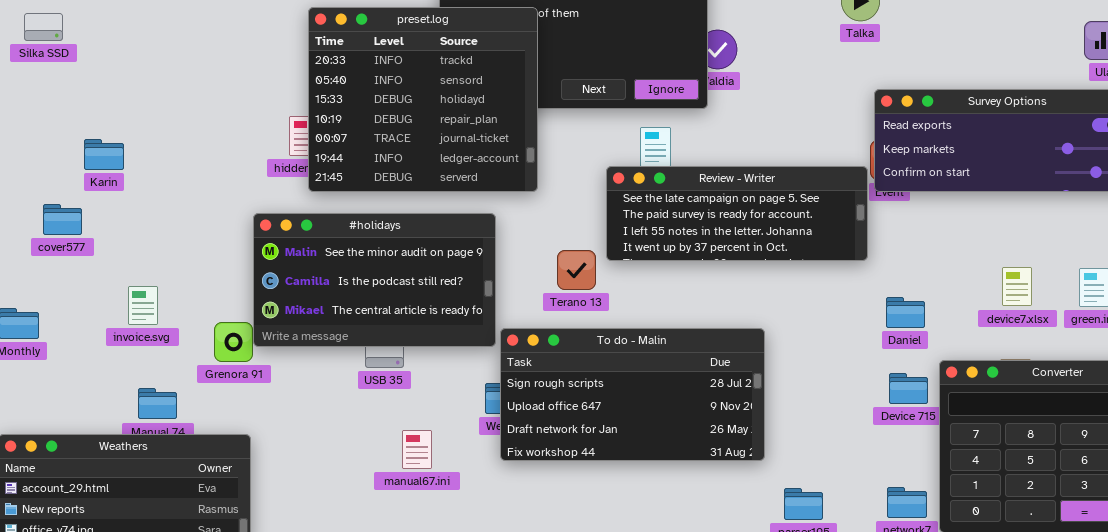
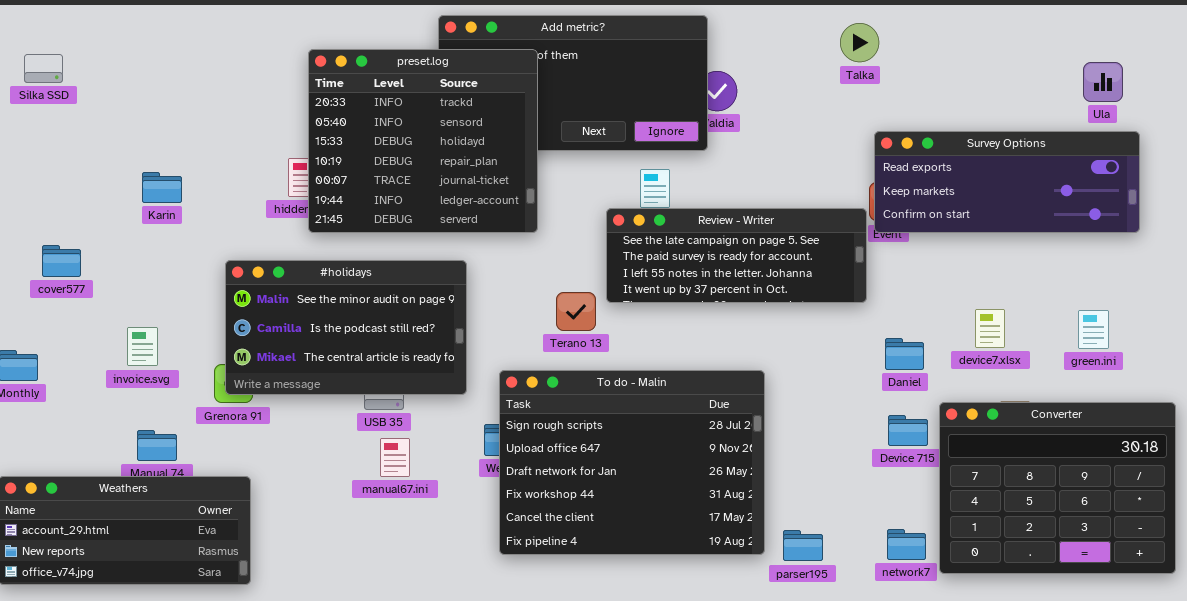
Karin: [84,139,124,170] -> [142,172,182,203], moved
#holidays: [253,213,496,347] -> [225,260,467,395], moved
device7.xlsx: [1002,267,1032,306] -> [975,309,1005,348], moved
To do - Malin: [500,328,765,461] -> [499,370,765,555], resized
manual67.ini: [402,430,432,469] -> [380,438,410,477], moved

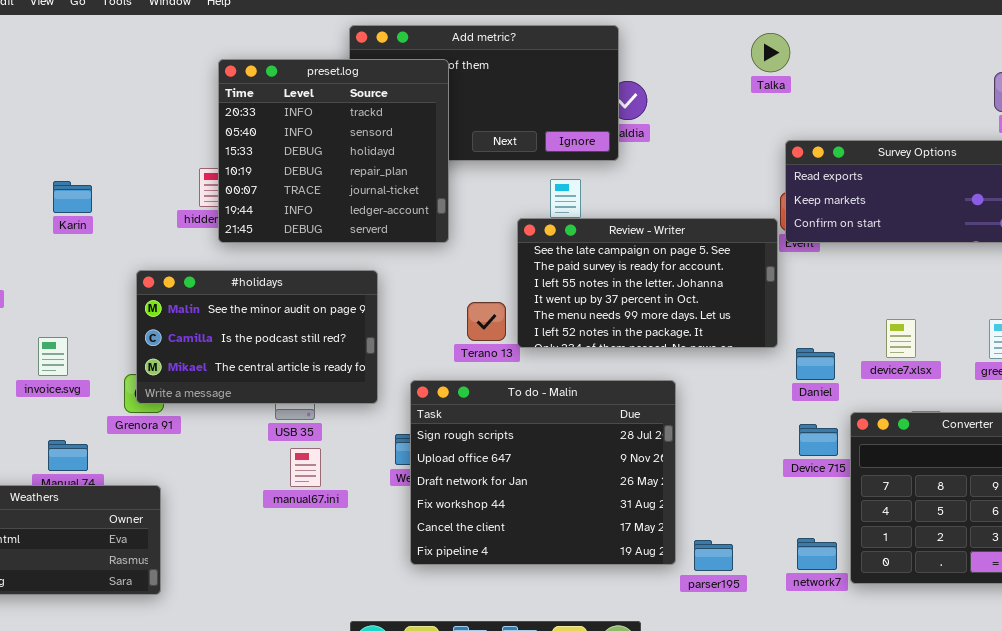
Review - Writer: [606,208,867,303] -> [517,218,778,348], resized

